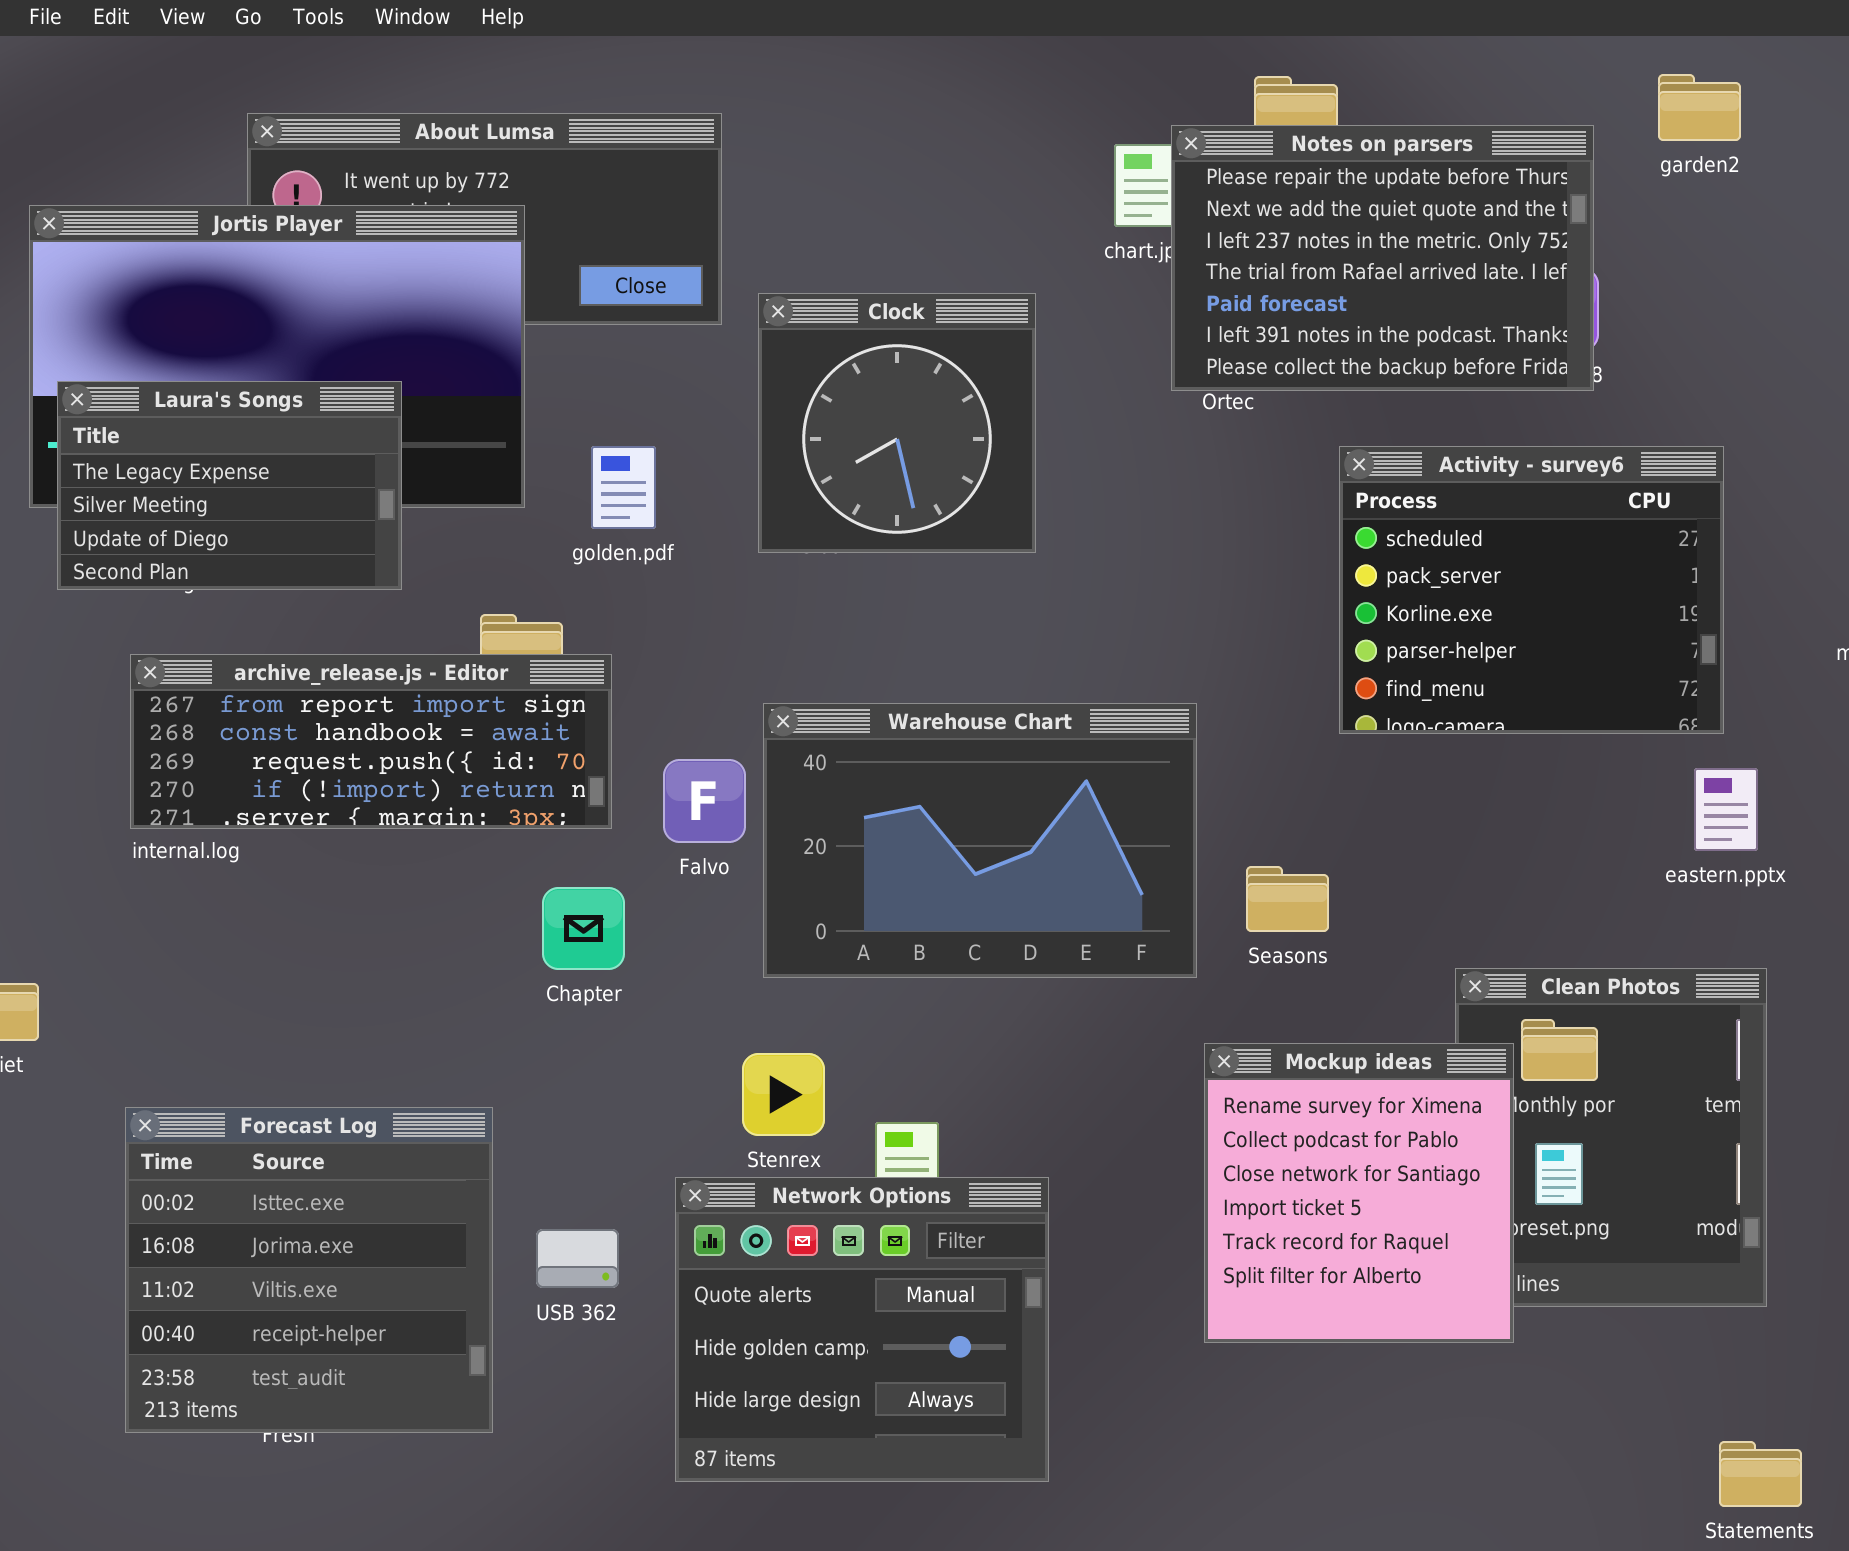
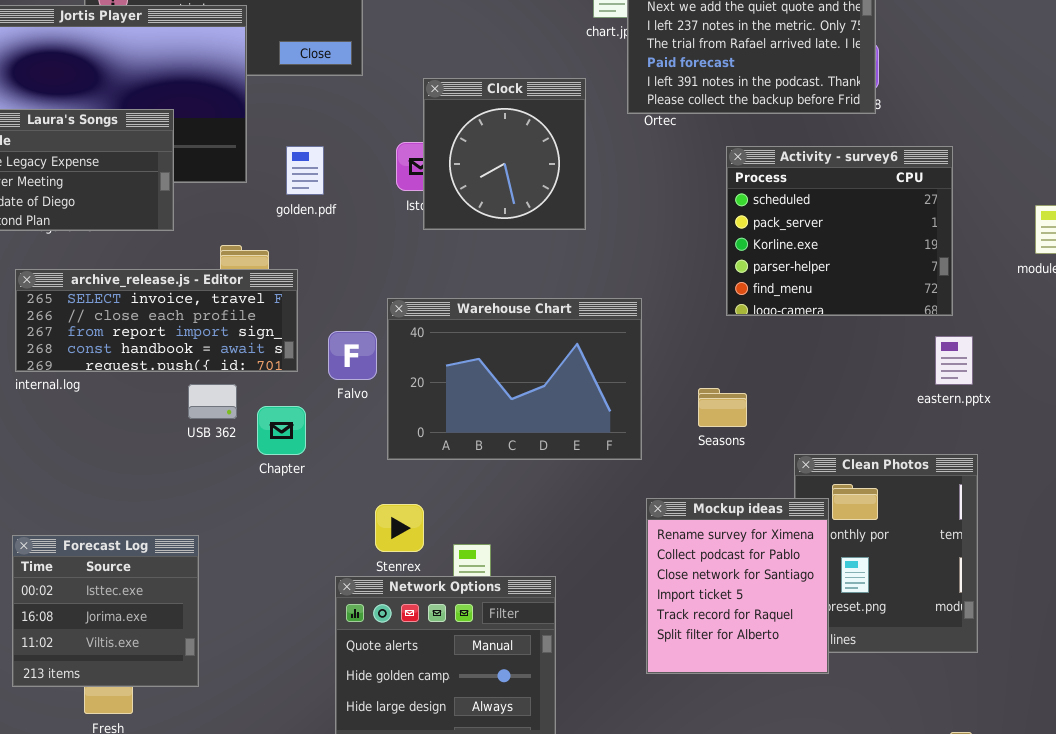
Clock: [758,293,1036,553] -> [423,78,586,230], moved
archive_release.js - Editor: [130,654,612,829] -> [15,269,298,372], scrolled up 2 rows
Seasons: [1246,866,1329,932] -> [698,388,747,427], moved
Forecast Log: [125,1107,493,1433] -> [12,535,199,687], resized
USB 362: [536,1229,619,1288] -> [188,384,237,419], moved

